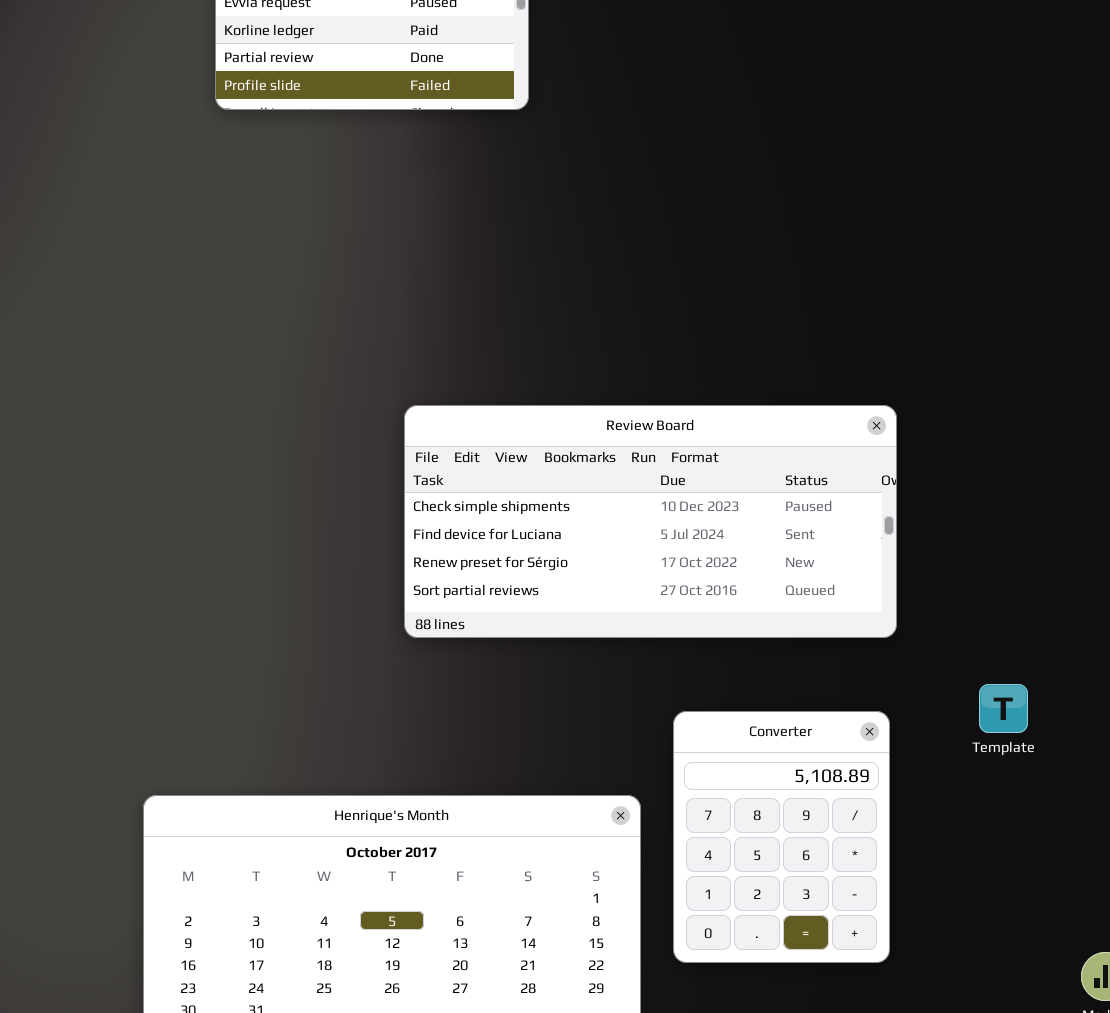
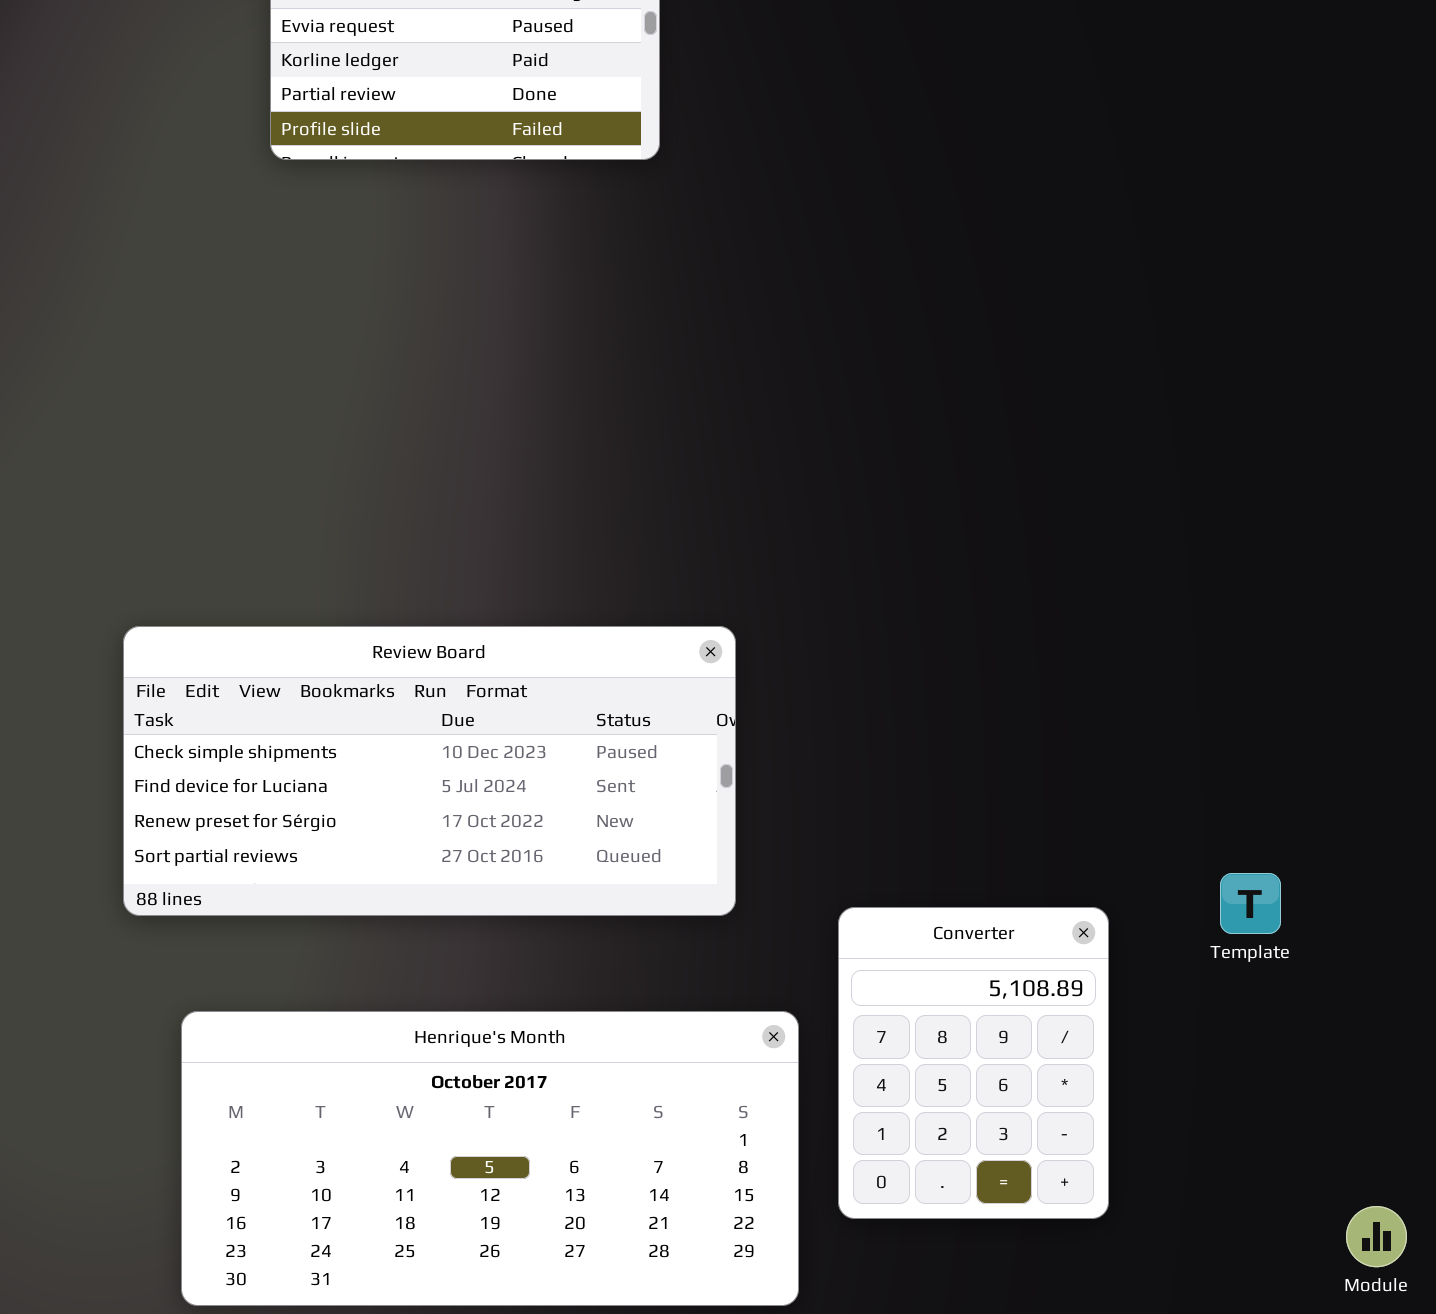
Review Board: [404,405,897,638] -> [123,626,736,916], moved

